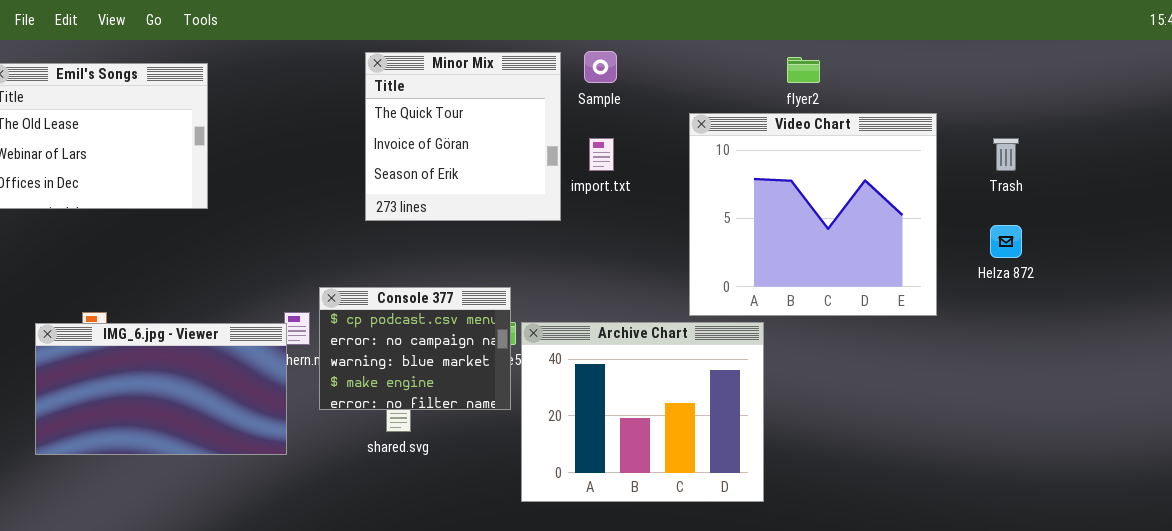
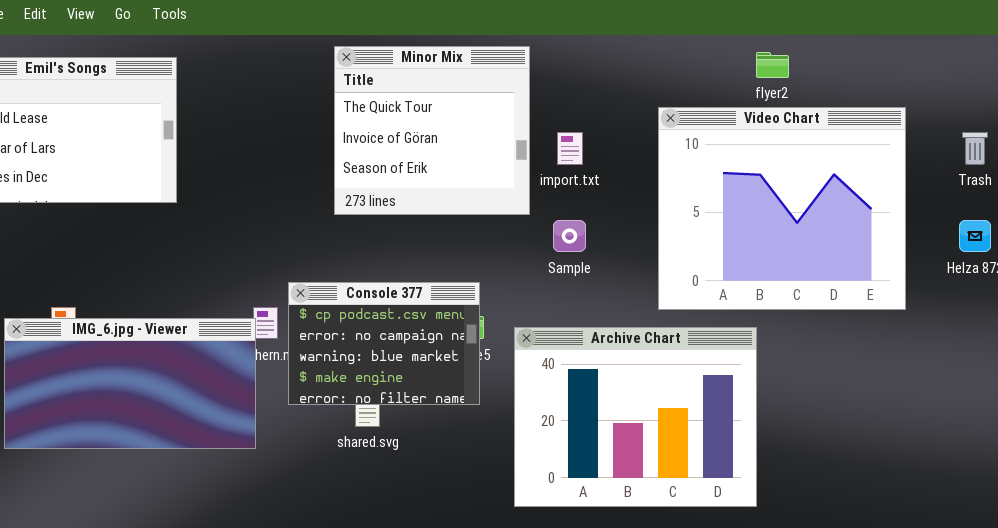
Sample: [584,51,617,83] -> [553,220,586,252], moved
Archive Chart: [521,322,764,502] -> [514,327,757,507], moved

